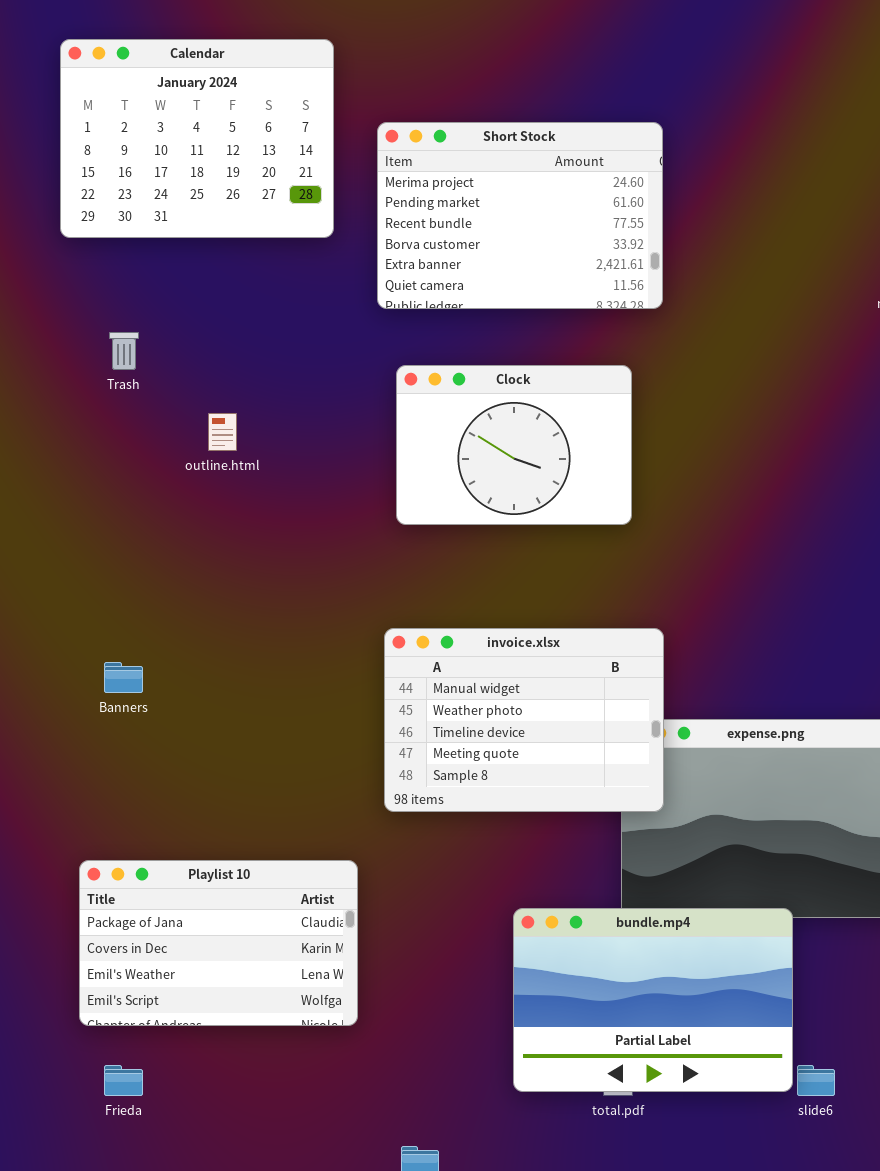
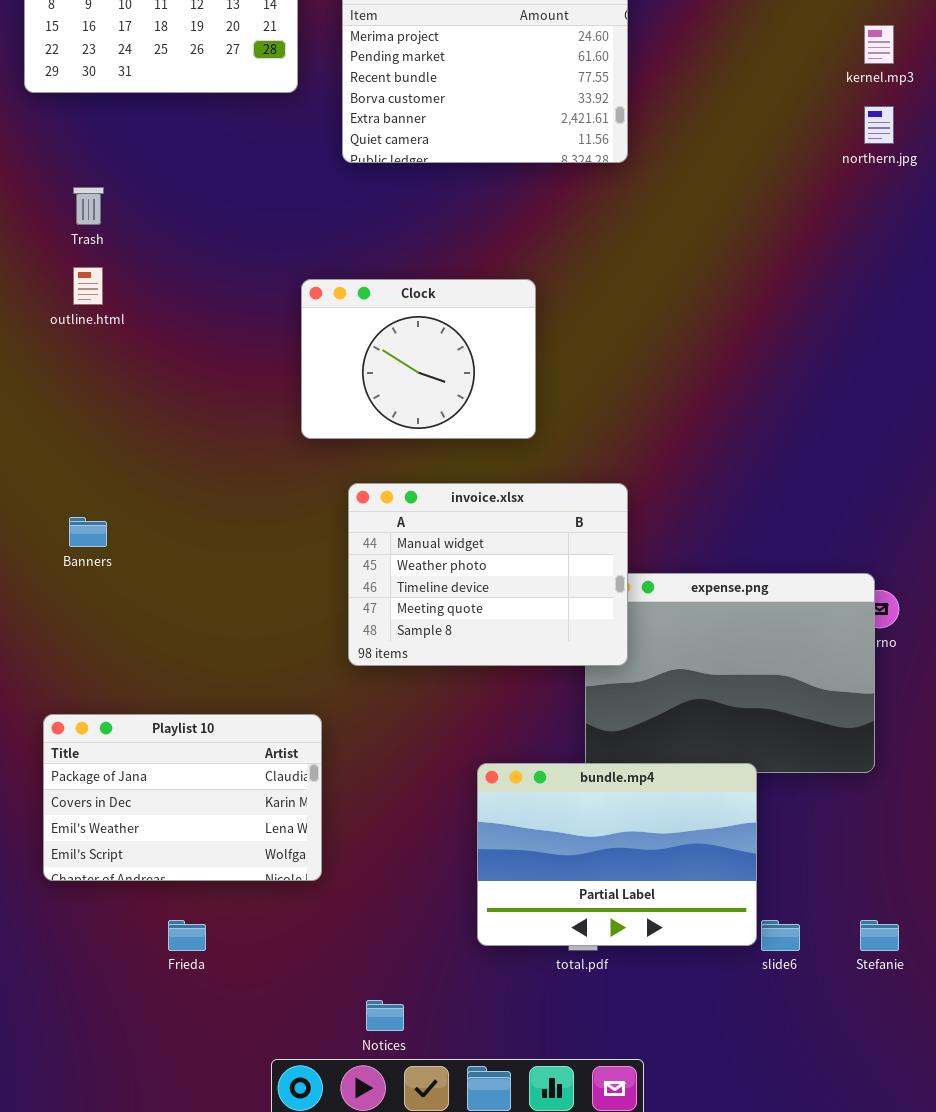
Clock: [396,365,632,525] -> [301,279,536,439], moved
outline.html: [208,413,237,451] -> [73,267,103,305], moved
Frieda: [104,1065,143,1096] -> [168,920,206,951], moved

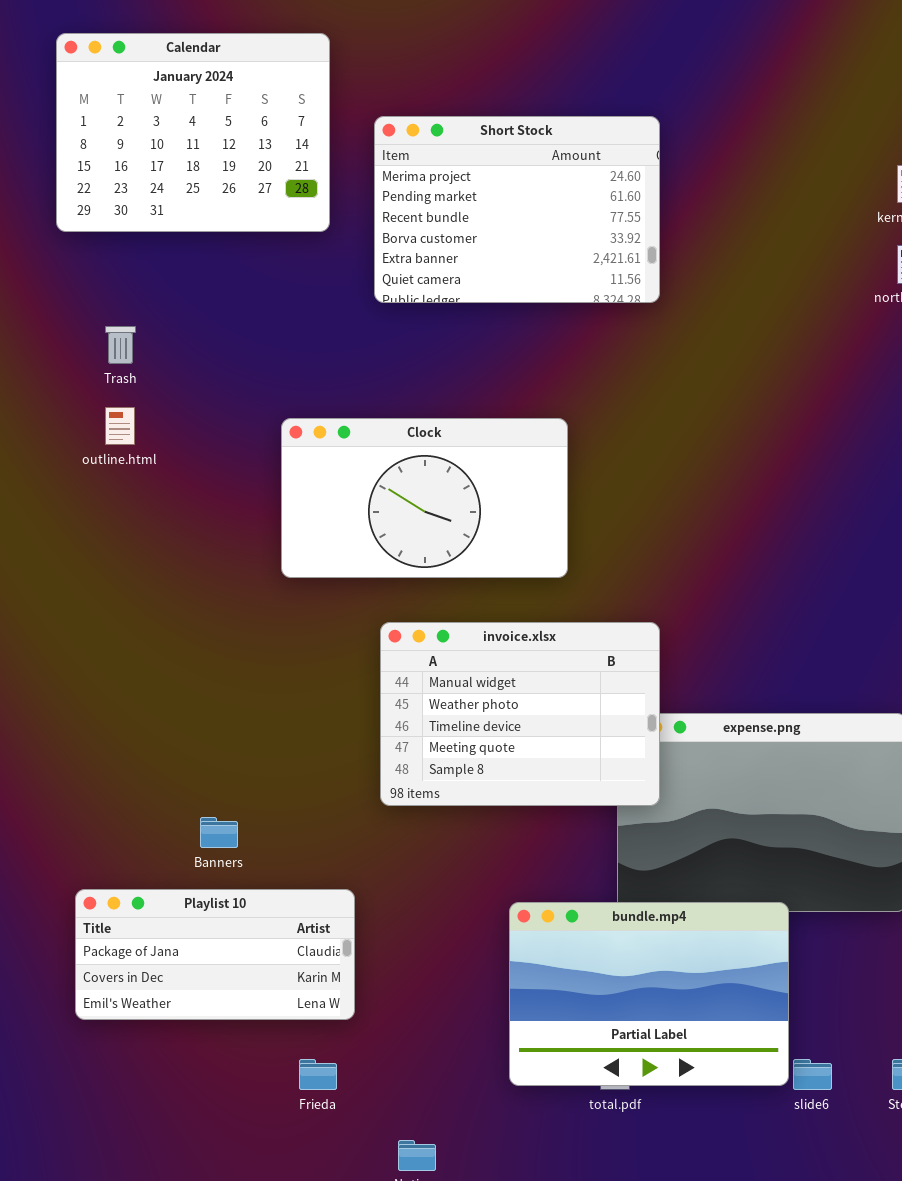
Clock: [301,279,536,439] -> [281,418,568,578], resized
Banners: [69,517,107,547] -> [200,817,238,848], moved
Playlist 10: [43,714,322,881] -> [75,889,355,1020], resized
Frieda: [168,920,206,951] -> [299,1059,337,1090], moved

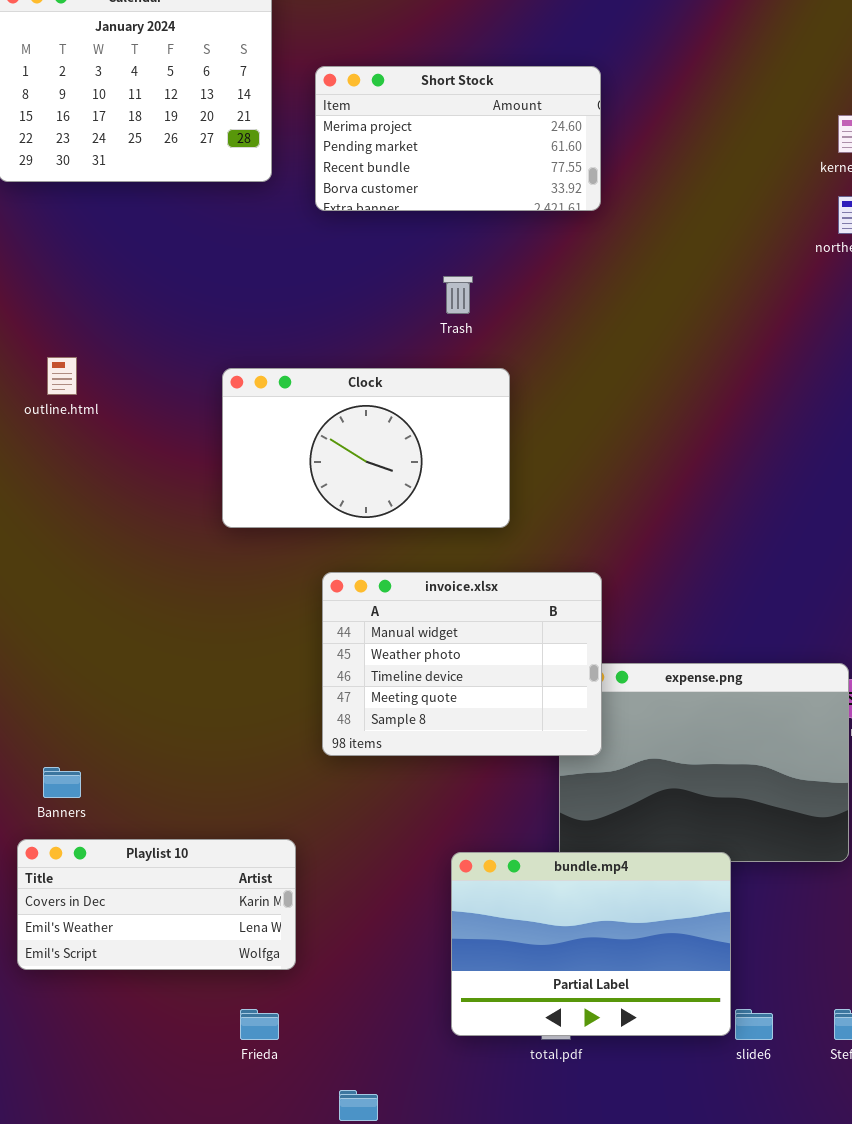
Short Stock: [374,116,660,303] -> [315,66,601,211], resized
Trash: [105,326,136,364] -> [443,276,473,314], moved
Banners: [200,817,238,848] -> [43,767,81,798], moved
Playlist 10: [75,889,355,1020] -> [17,839,296,970], scrolled down 1 row

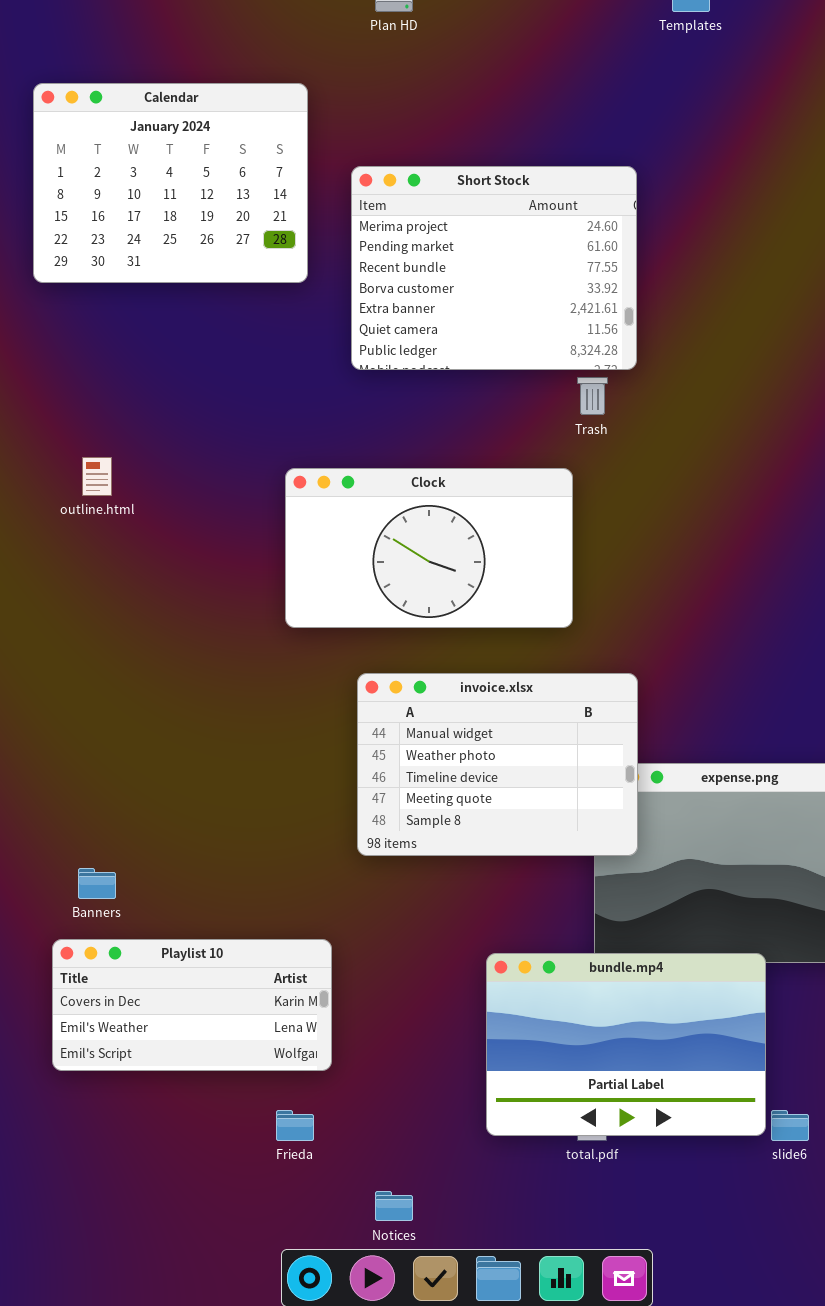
Short Stock: [315,66,601,211] -> [351,166,637,370], resized
Trash: [443,276,473,314] -> [577,377,608,415], moved
Clock: [222,368,510,528] -> [285,468,573,628], moved

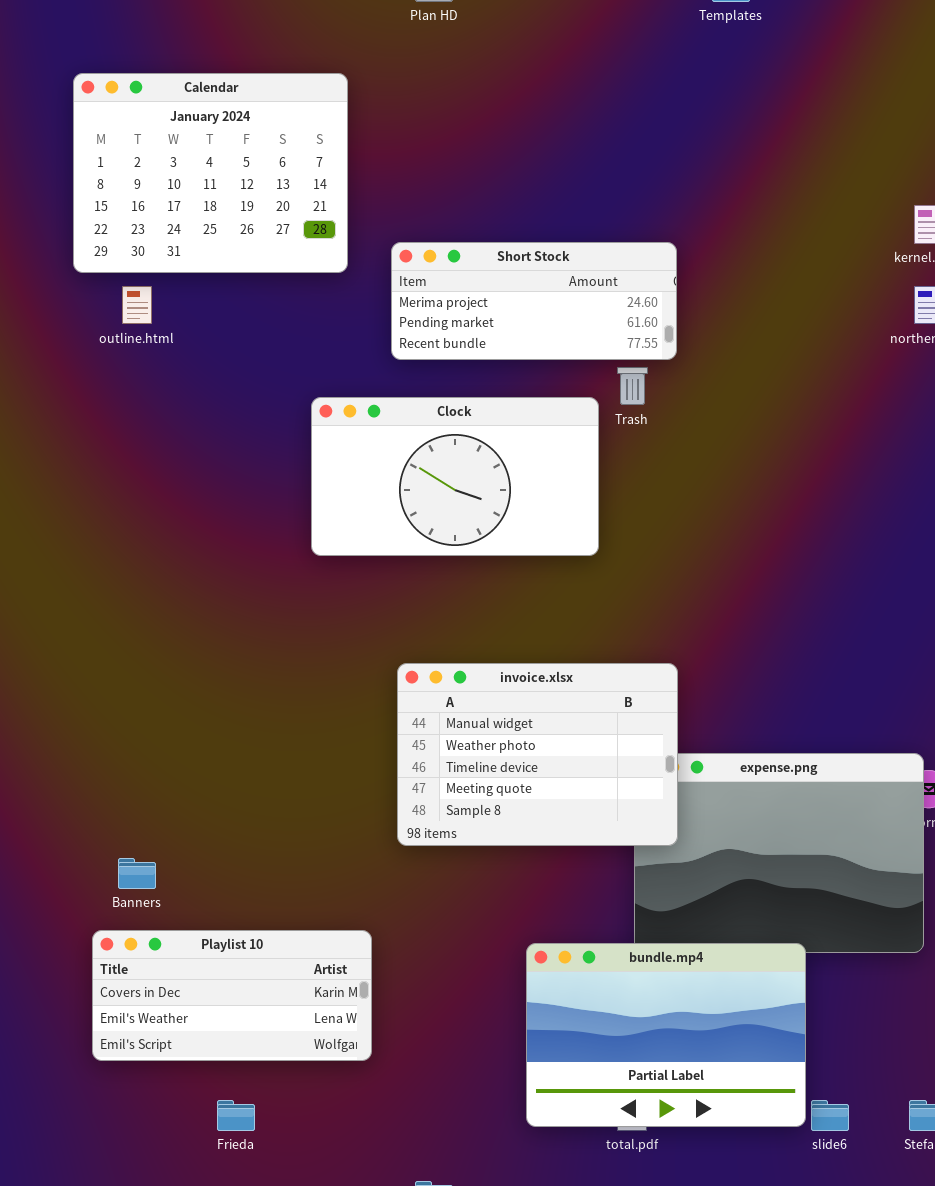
Short Stock: [351,166,637,370] -> [391,242,677,360], resized
outline.html: [82,457,112,496] -> [122,286,152,324], moved
Clock: [285,468,573,628] -> [311,397,599,556], moved
Frieda: [276,1110,314,1141] -> [217,1100,255,1131], moved

